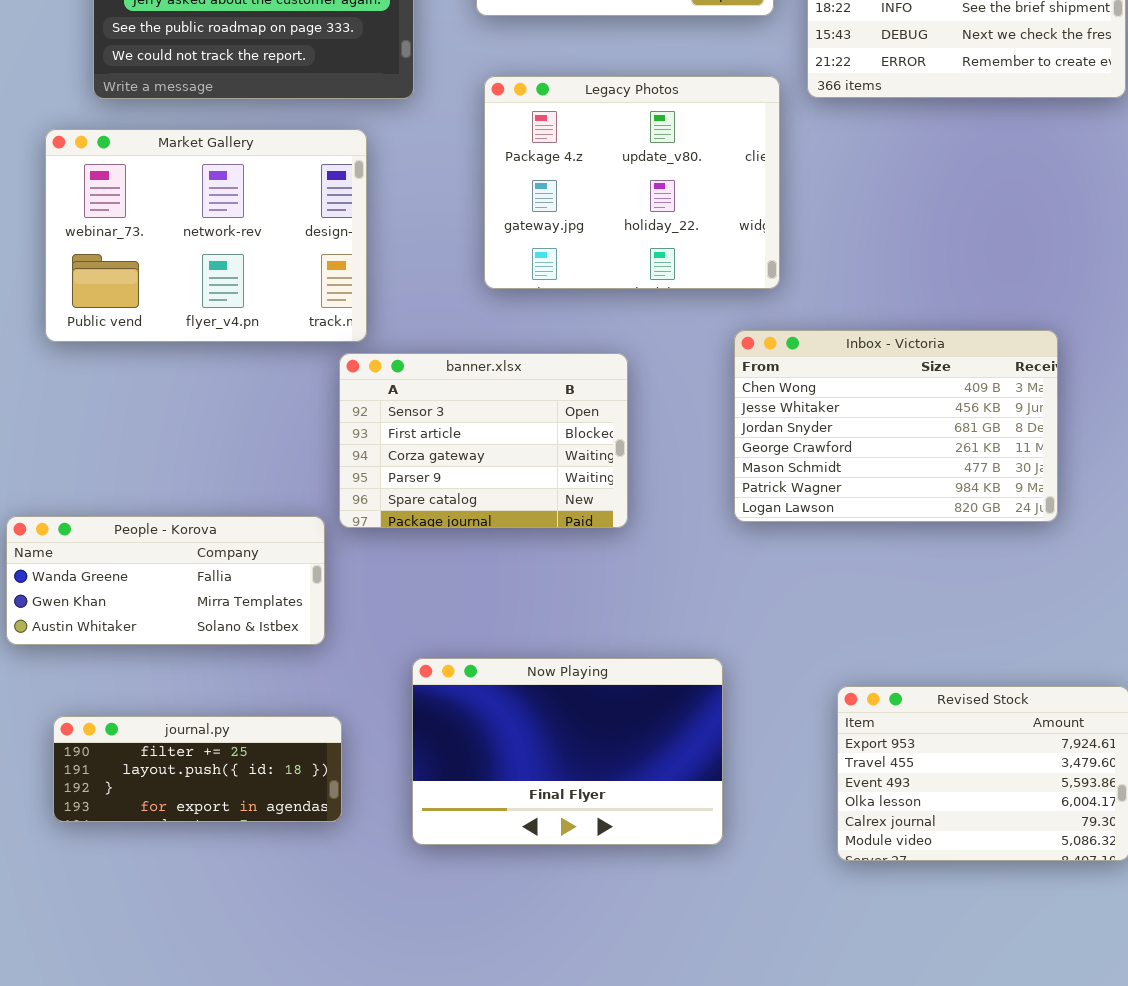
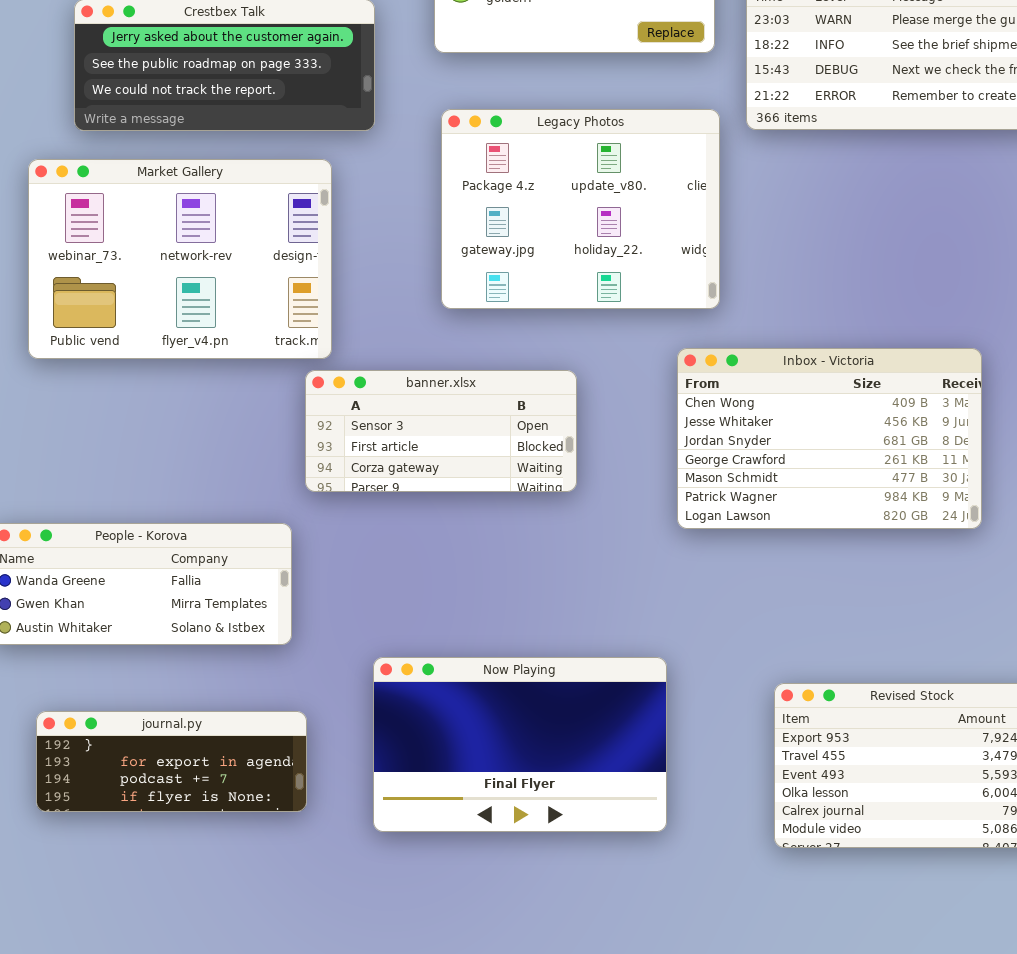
banner.xlsx: [339,353,628,528] -> [305,370,577,492], resized
journal.py: [53,716,342,822] -> [36,711,307,812], scrolled down 2 rows

